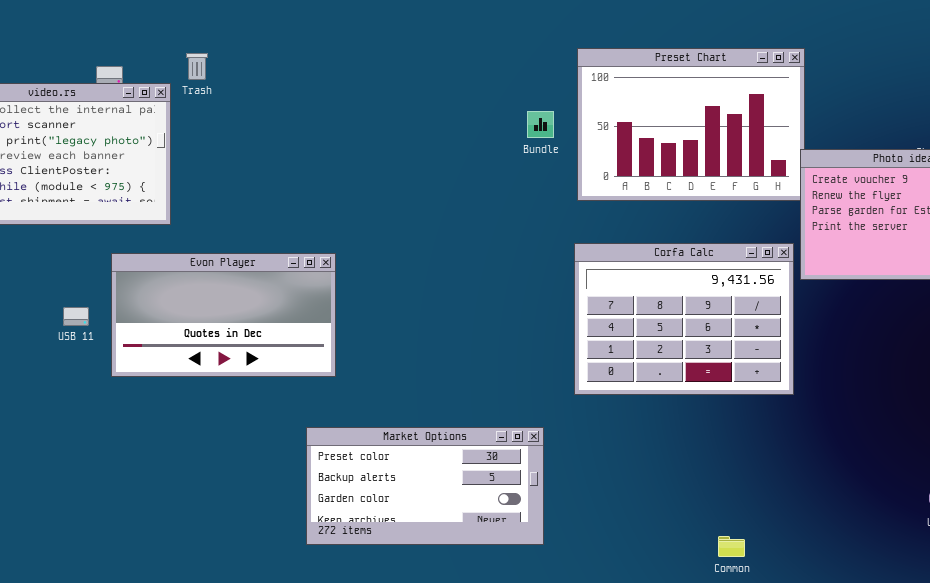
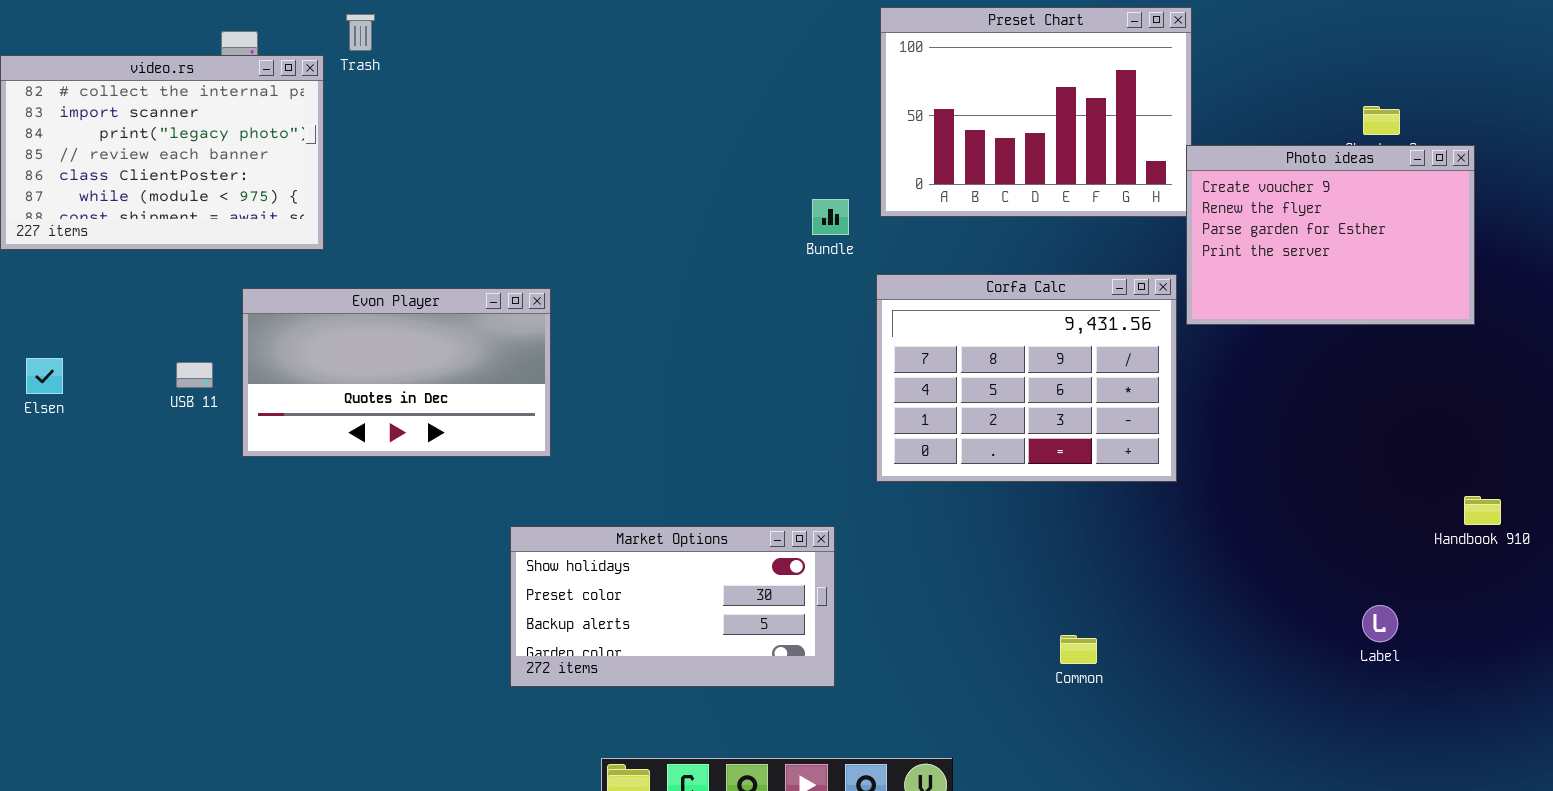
Bundle: [527,111,554,138] -> [812,199,849,235], moved
Market Options: [306,427,544,545] -> [510,526,835,687], scrolled up 1 row
Common: [718,536,745,557] -> [1060,635,1097,664], moved

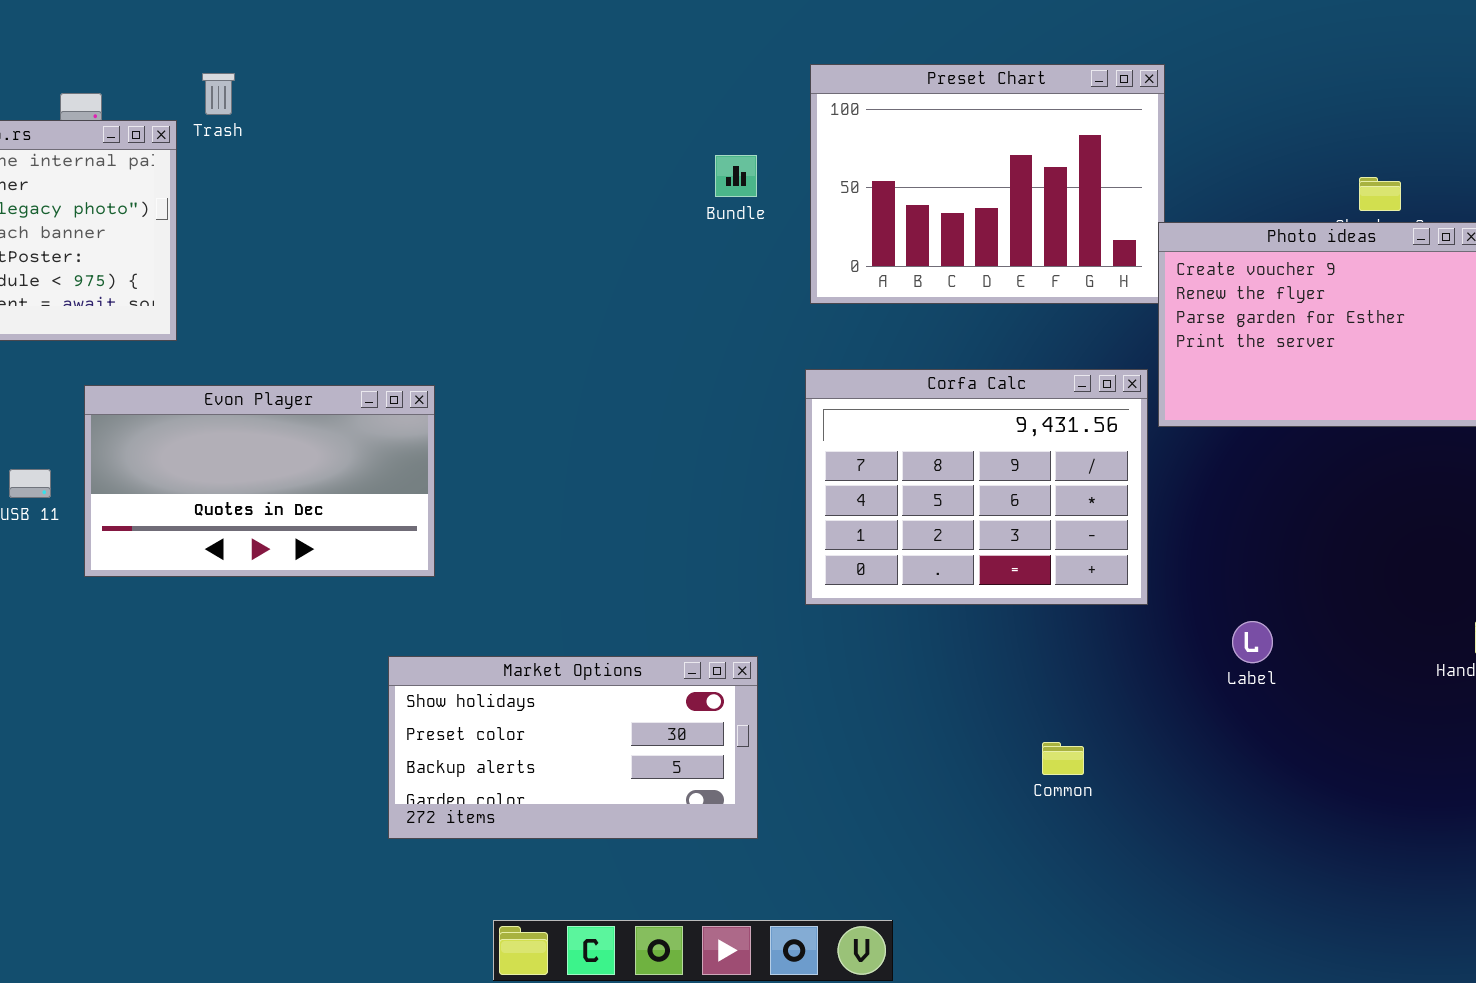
Bundle: [812,199,849,235] -> [715,155,757,197], moved
Label: [1362,605,1398,642] -> [1232,621,1273,663], moved
Common: [1060,635,1097,664] -> [1042,742,1084,775], moved

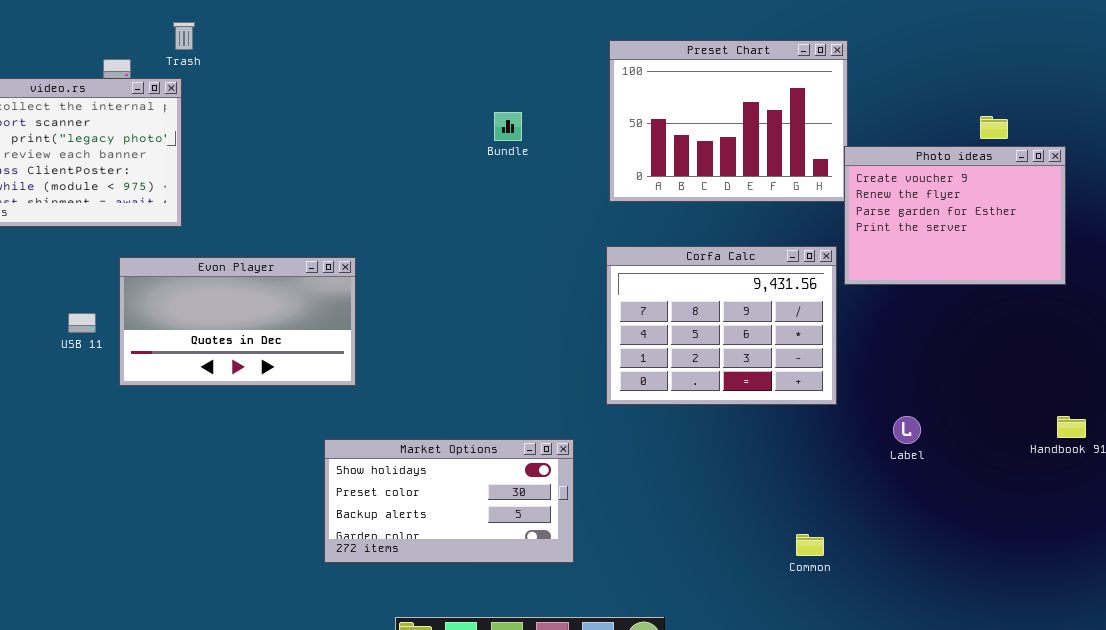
Trash: [202,73,235,115] -> [173,22,195,50], moved
Bundle: [715,155,757,197] -> [494,112,522,141], moved
Common: [1042,742,1084,775] -> [796,534,824,556], moved

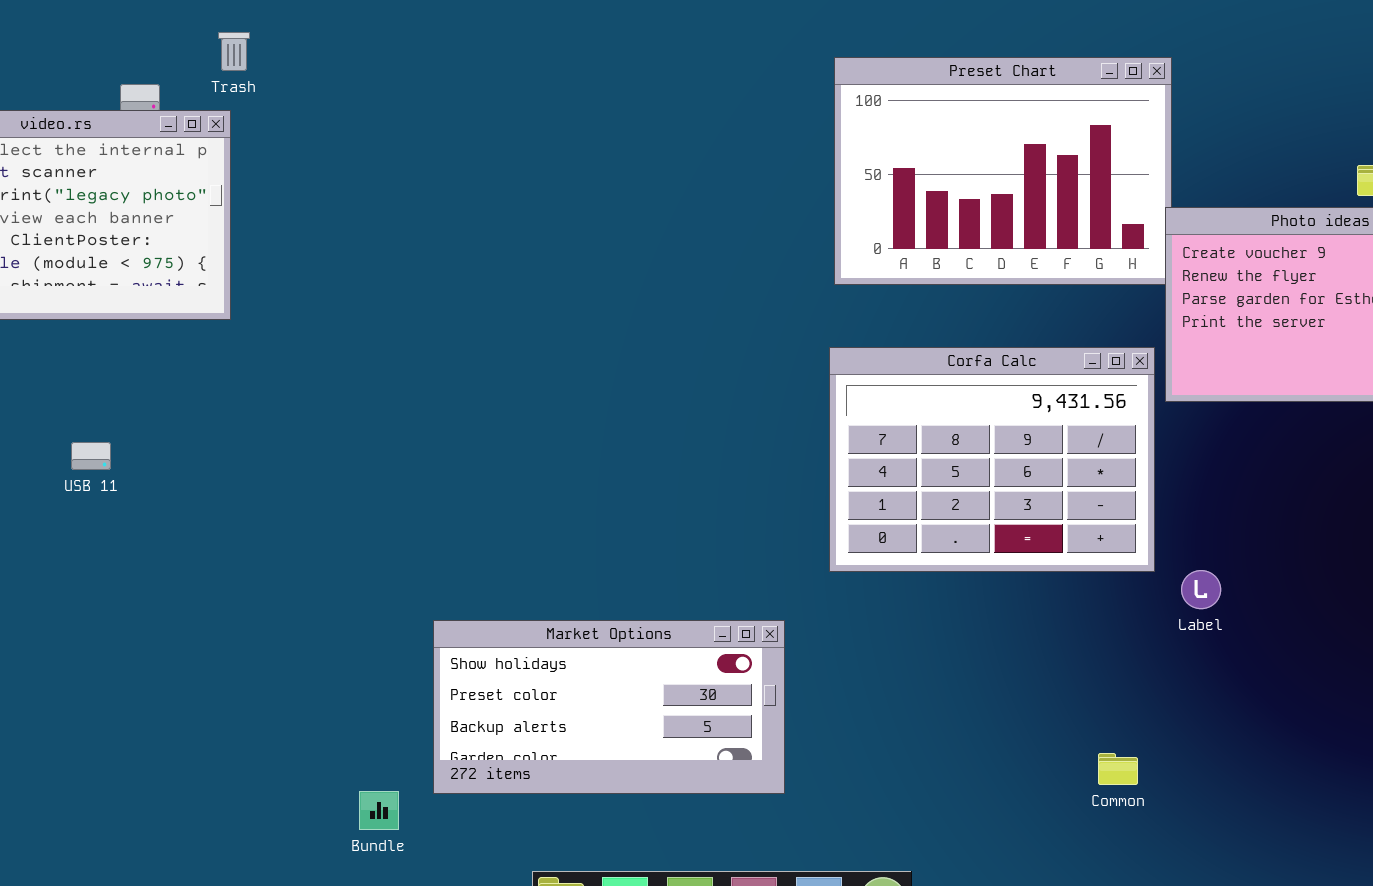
Bundle: [494,112,522,141] -> [359,791,399,830], moved
Evon Player: [119,257,356,386] -> none, closed
Label: [893,416,921,444] -> [1181,570,1221,609], moved

